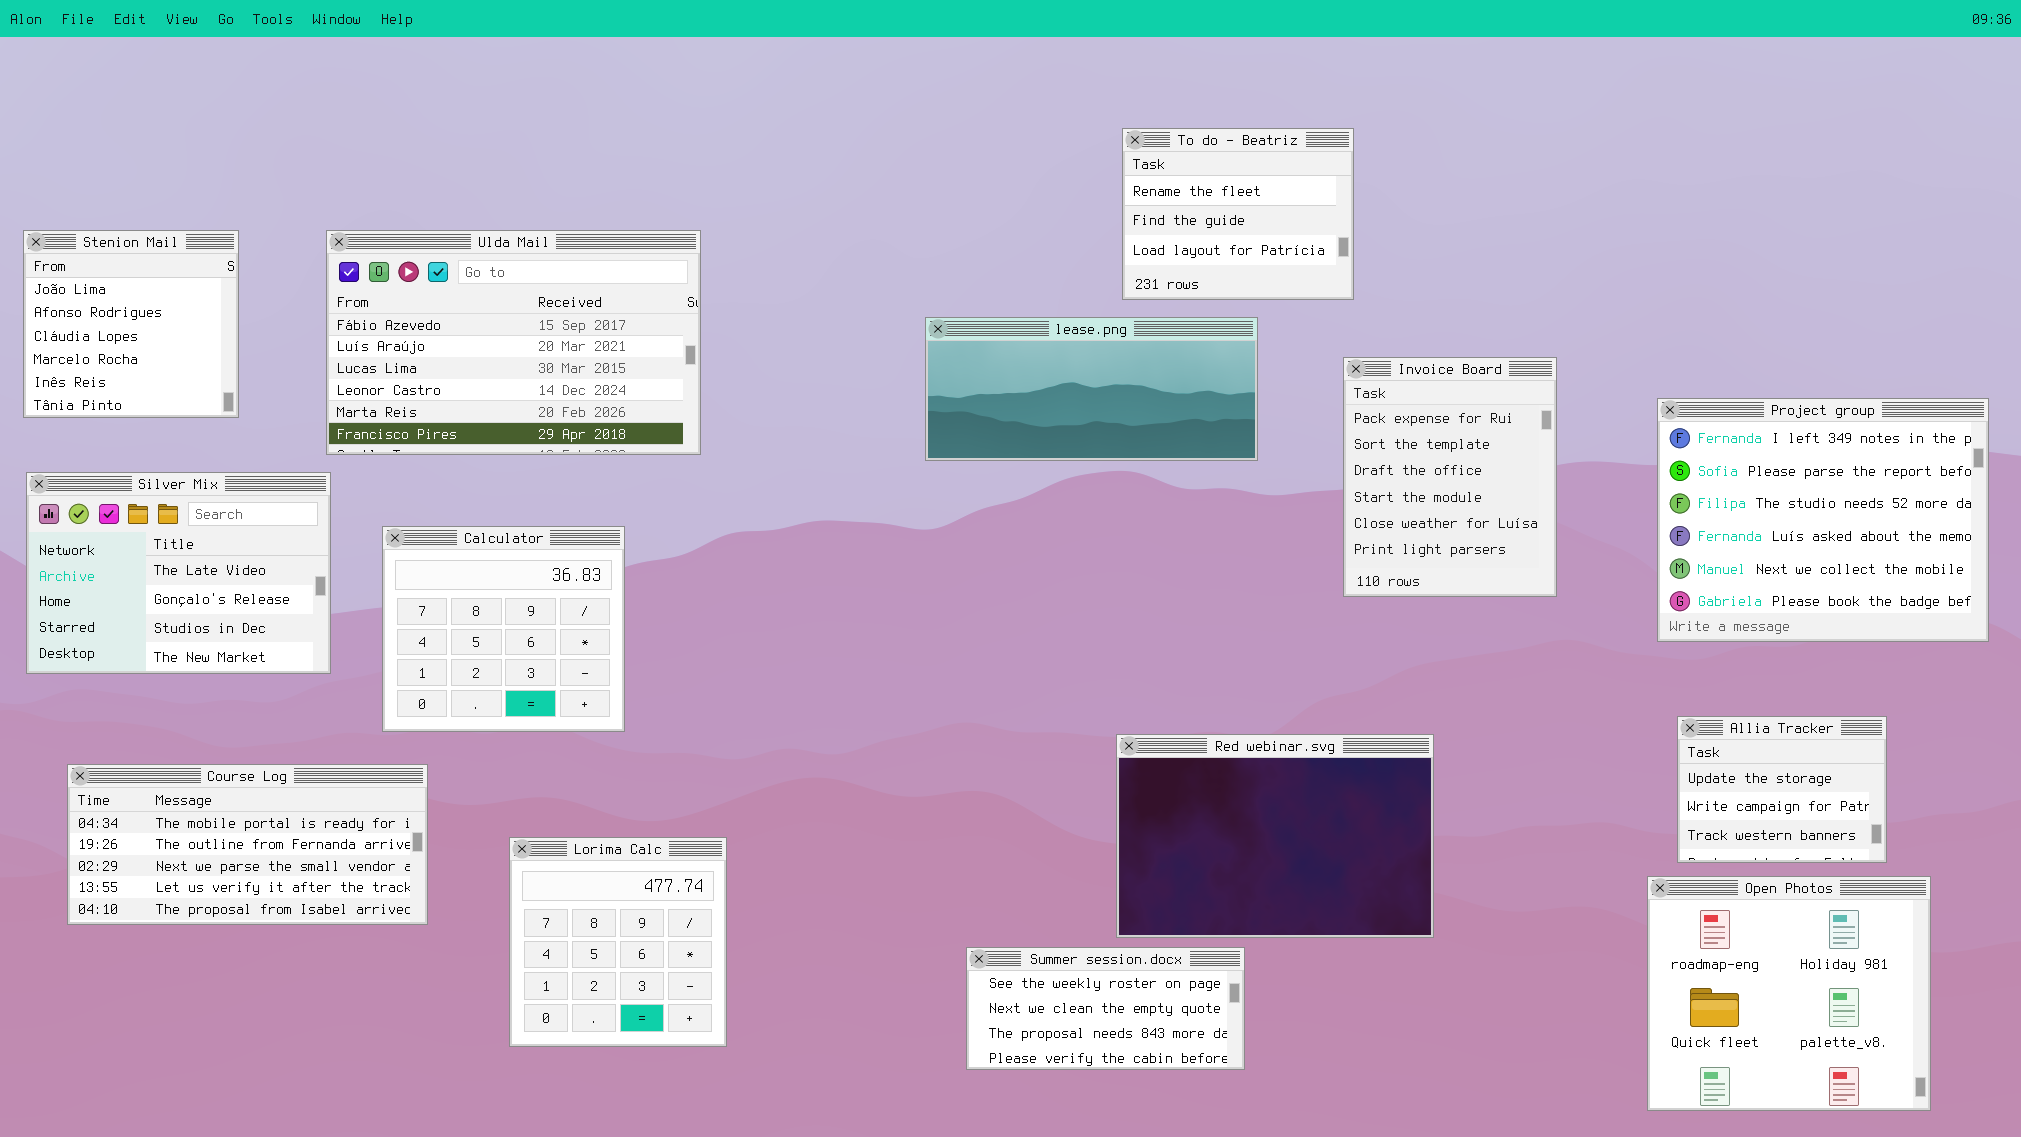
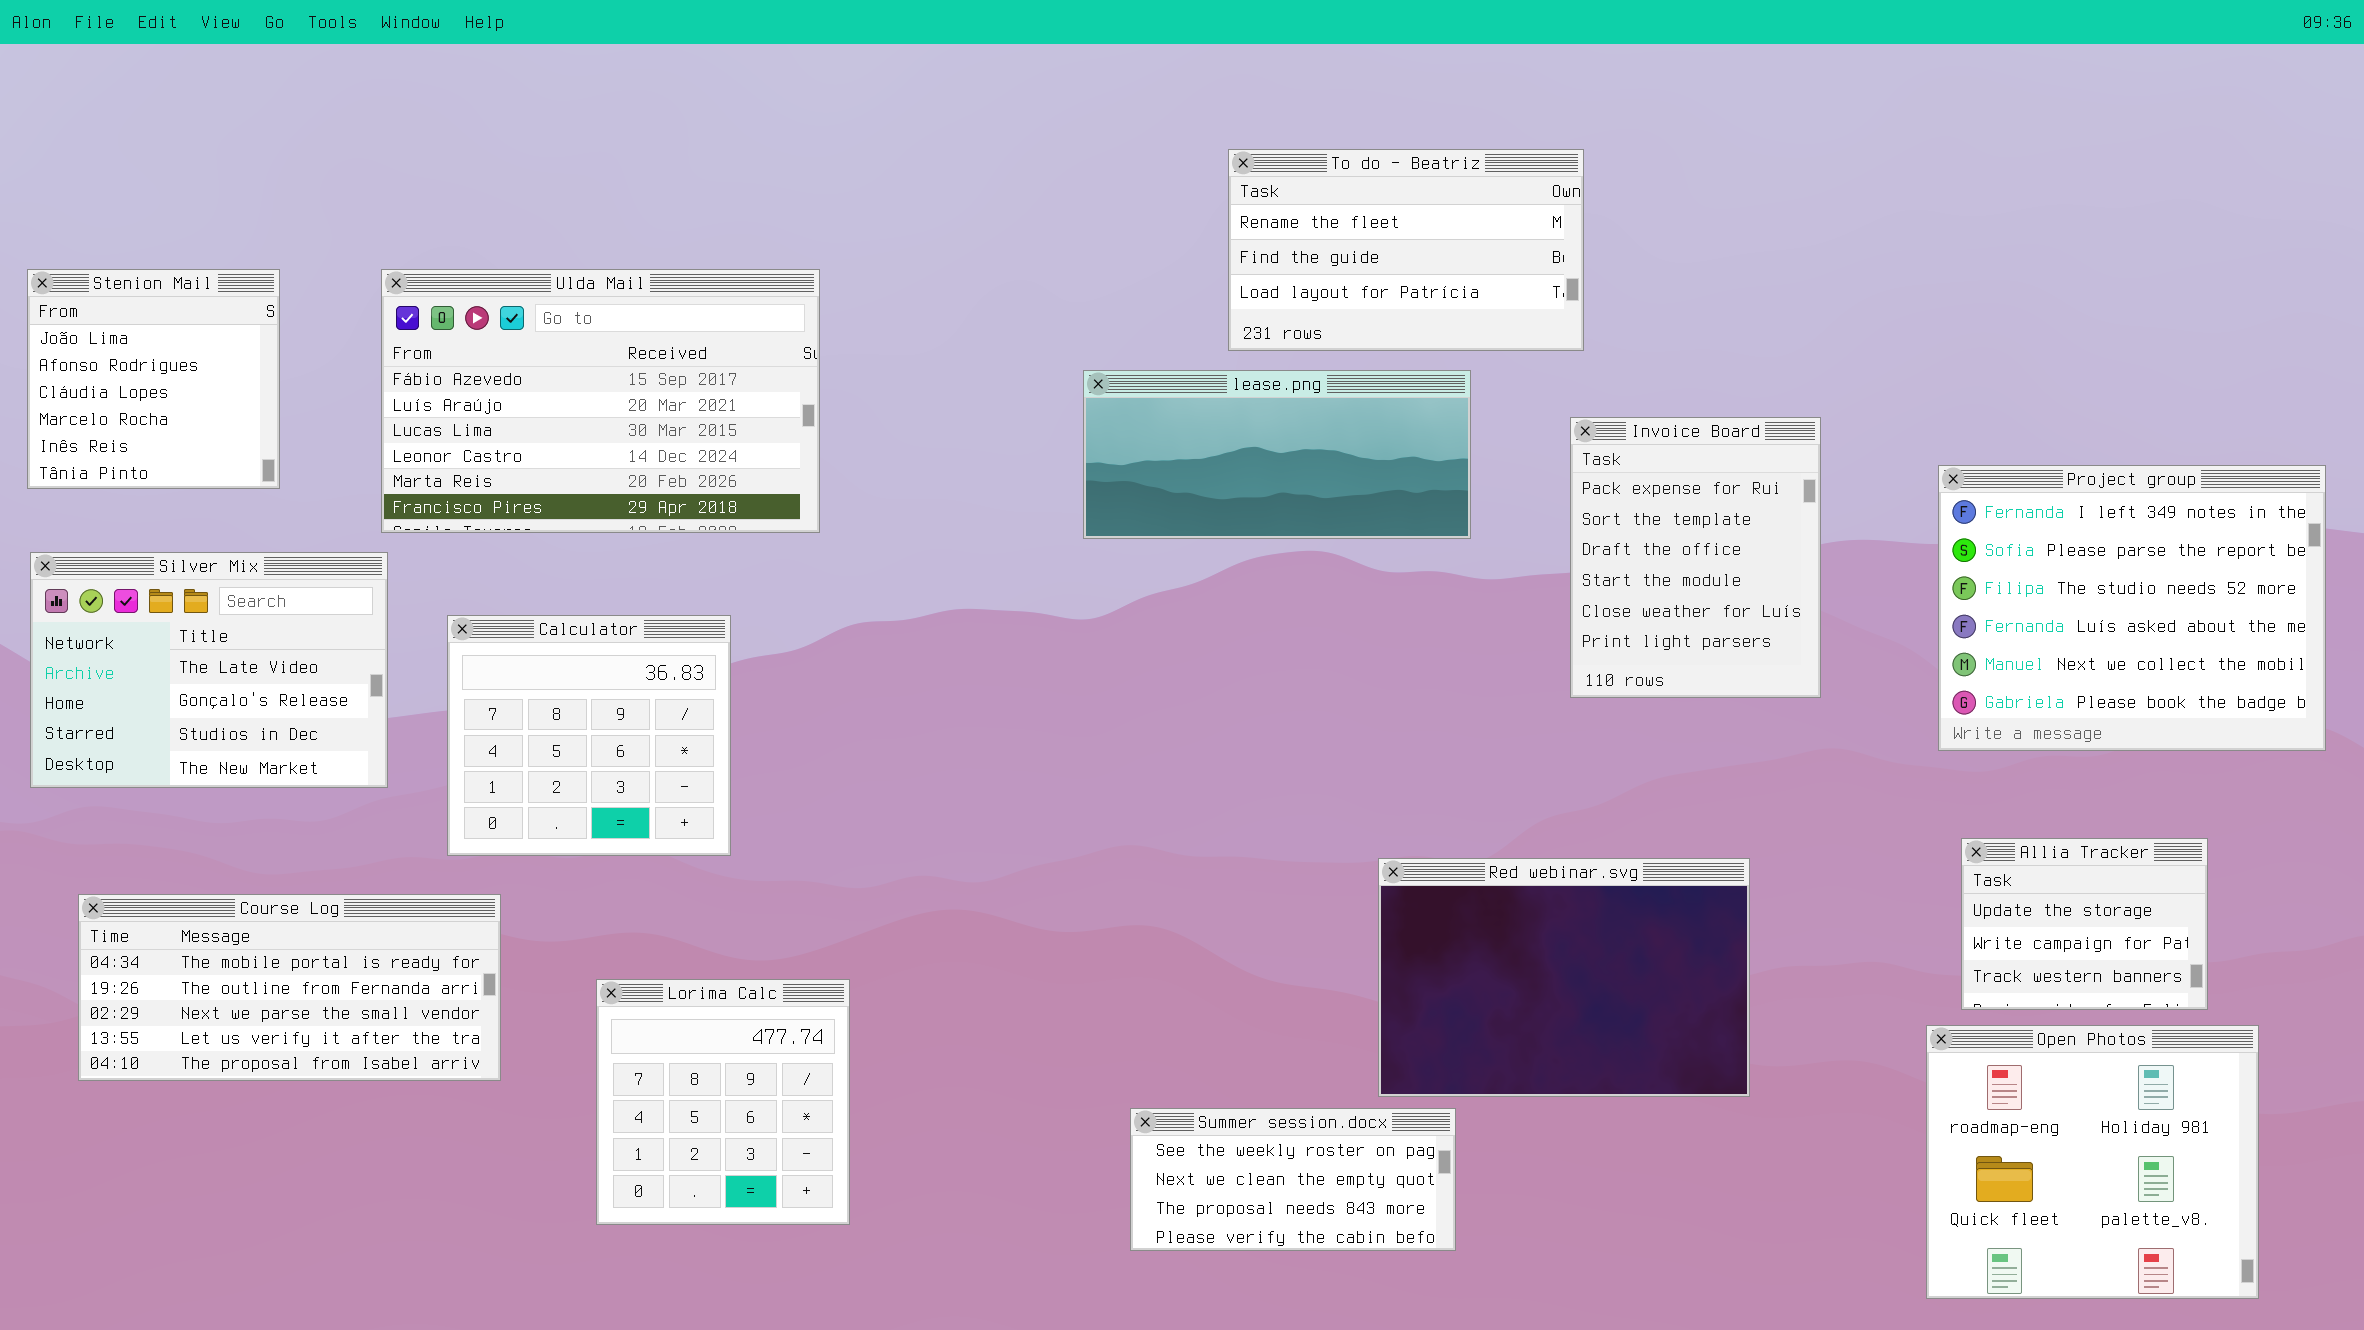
To do - Beatriz: [1122,128,1354,300] -> [1228,149,1584,351], resized
Red webinar.svg: [1116,734,1434,938] -> [1378,858,1750,1097], moved

